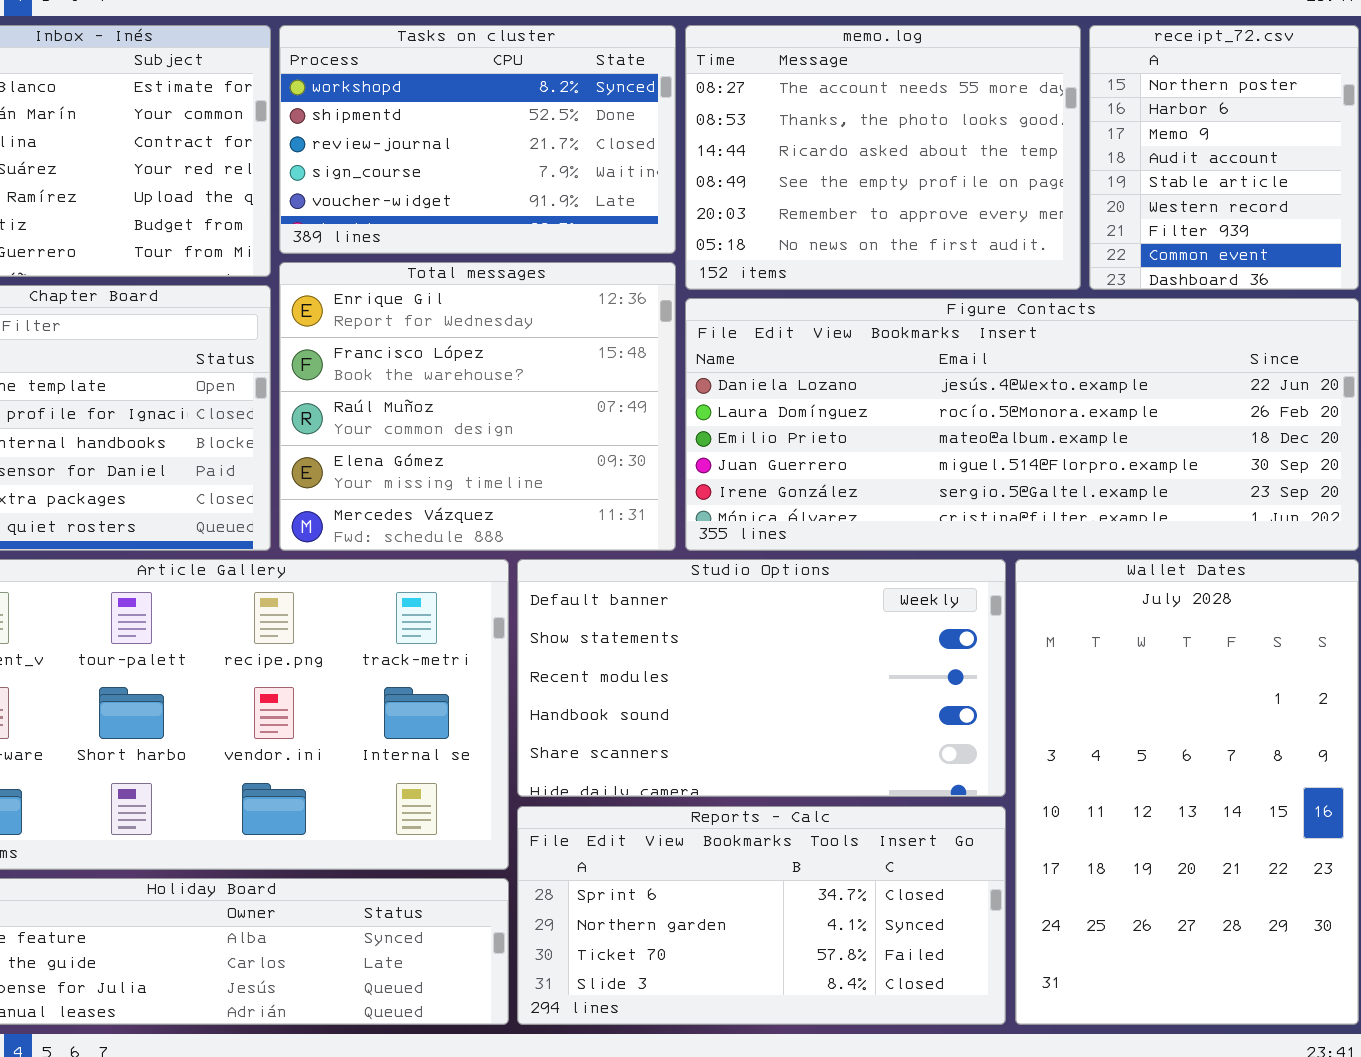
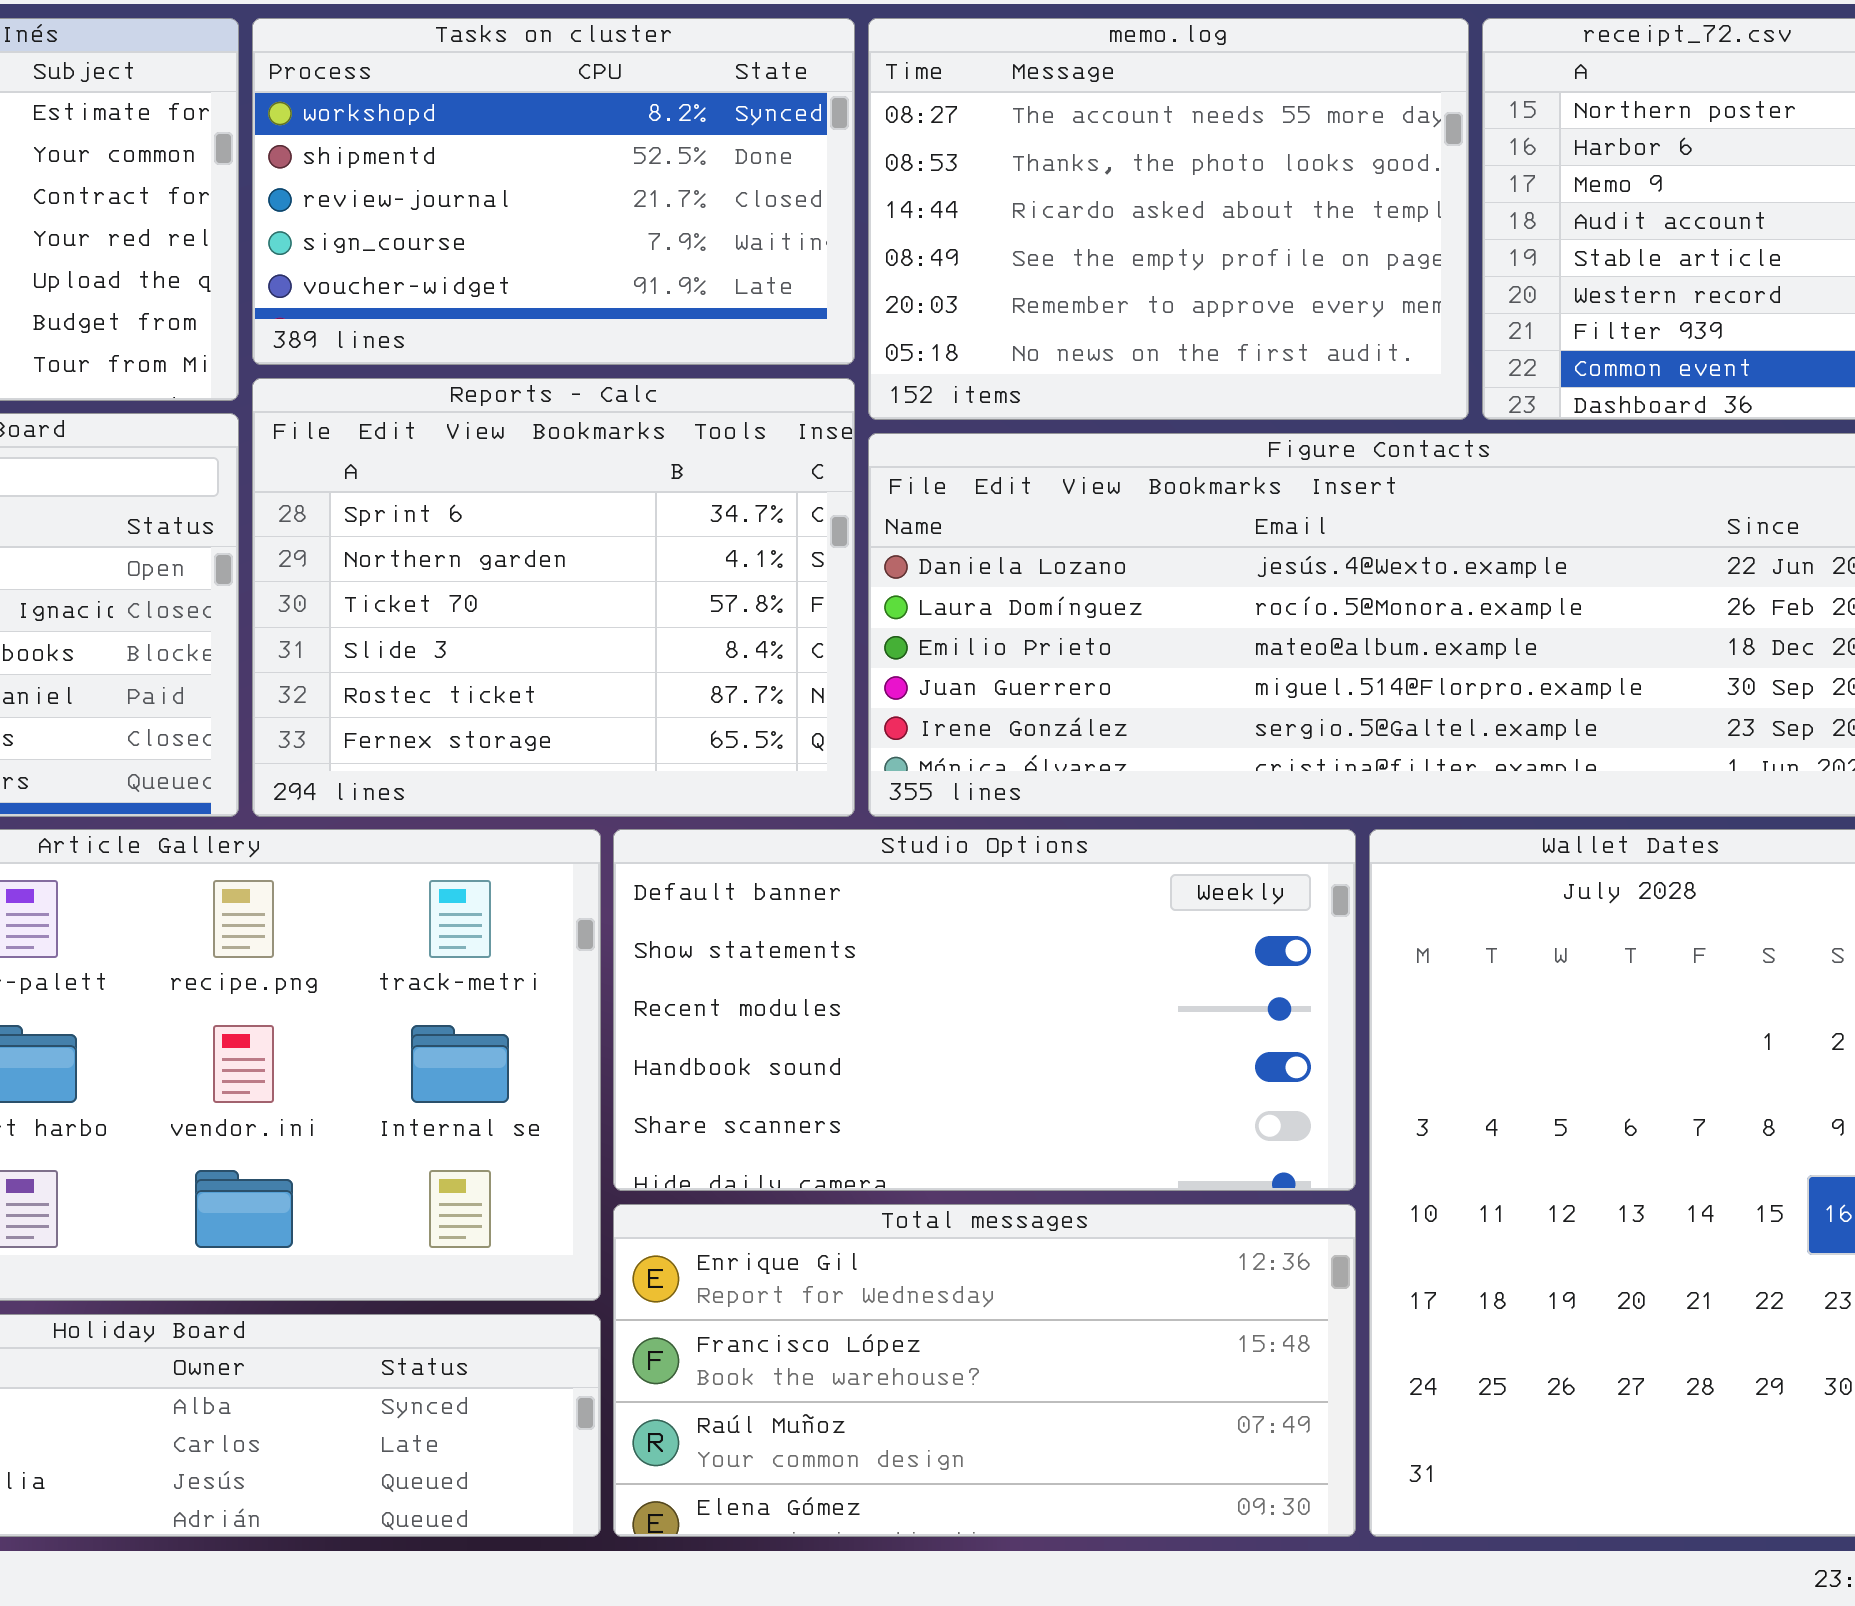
Total messages: [279,262,676,551] -> [613,1204,1356,1537], moved, resized
Reports - Calc: [517,806,1006,1025] -> [252,378,855,817], moved, resized

